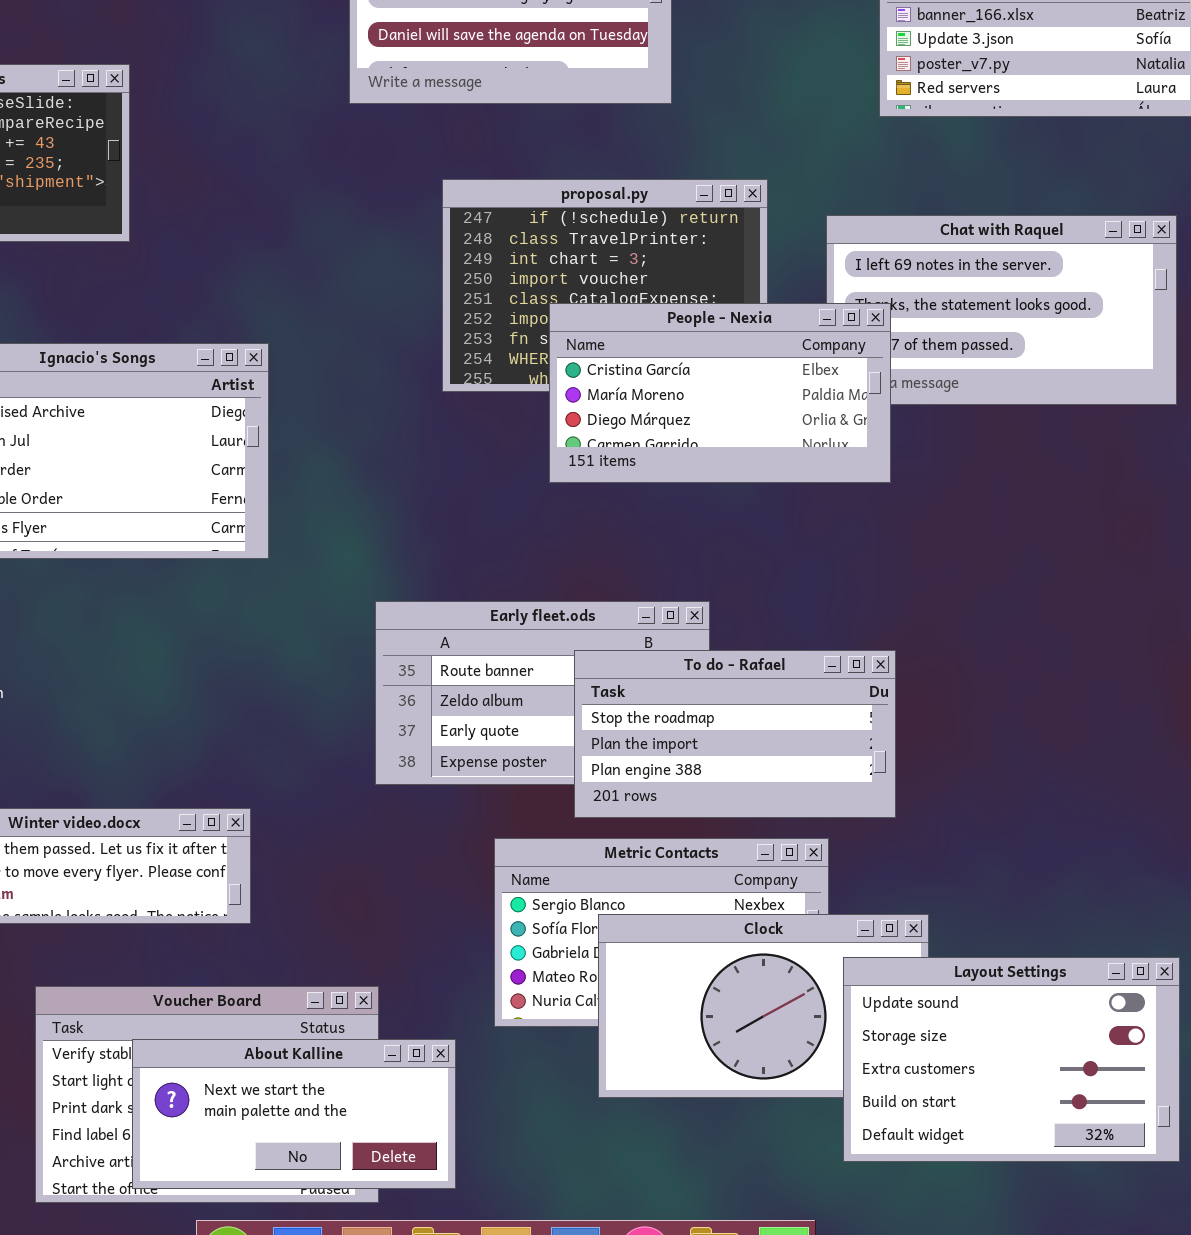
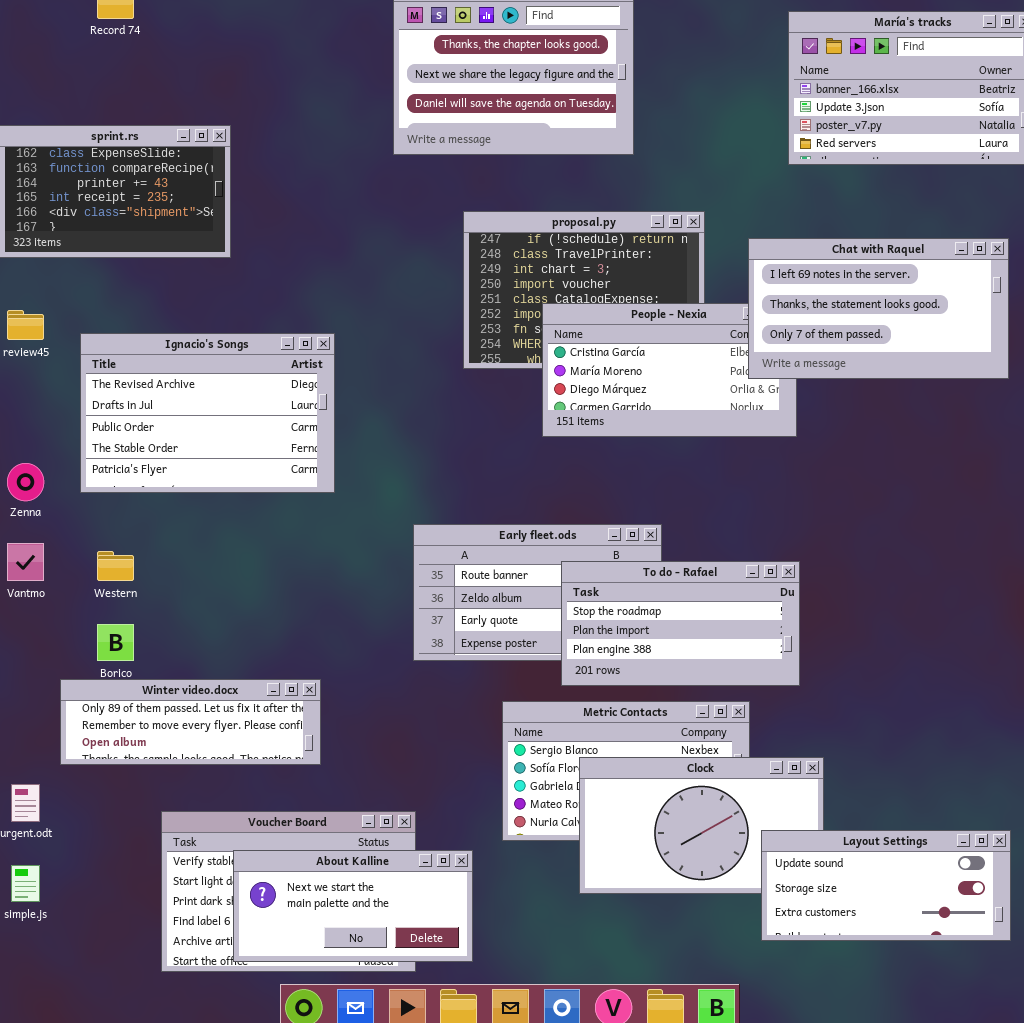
Chat with Raquel: [826,215,1177,405] -> [748,238,1009,379], raised
Layout Settings: [843,957,1180,1162] -> [761,830,1011,941], resized

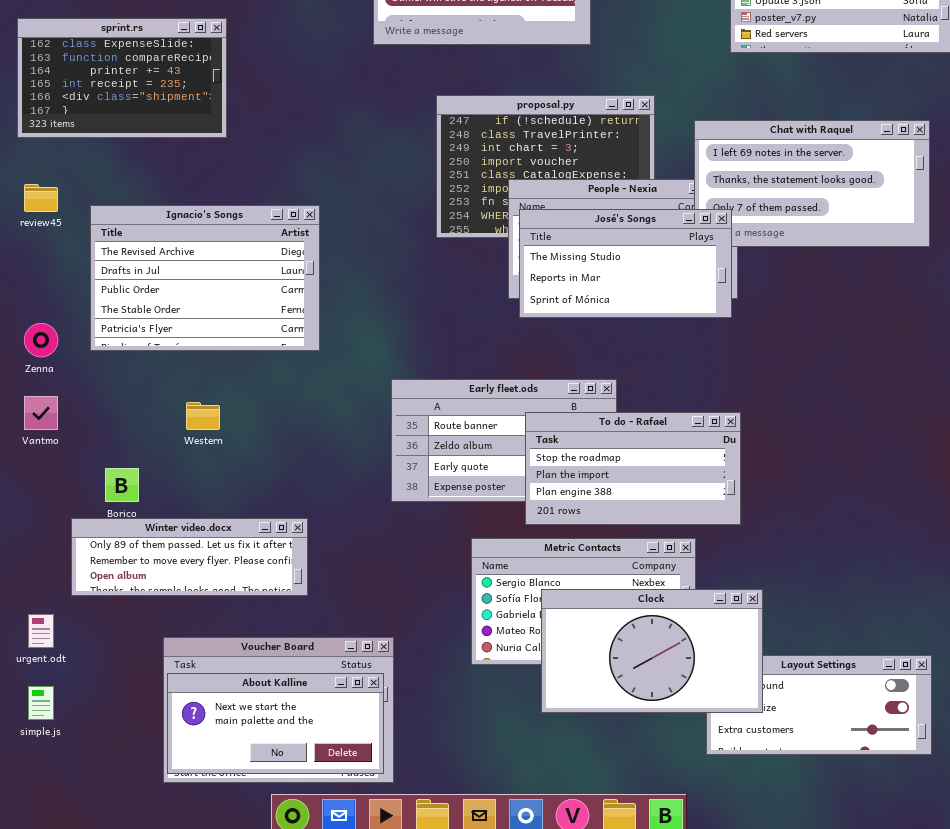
José's Songs: none -> [519,209,732,318], opened
Western: [97,551,134,581] -> [186,402,220,430], moved
Clock: [579,757,824,894] -> [541,589,763,713], raised
About Kalline: [233,850,473,962] -> [167,673,384,774], moved

